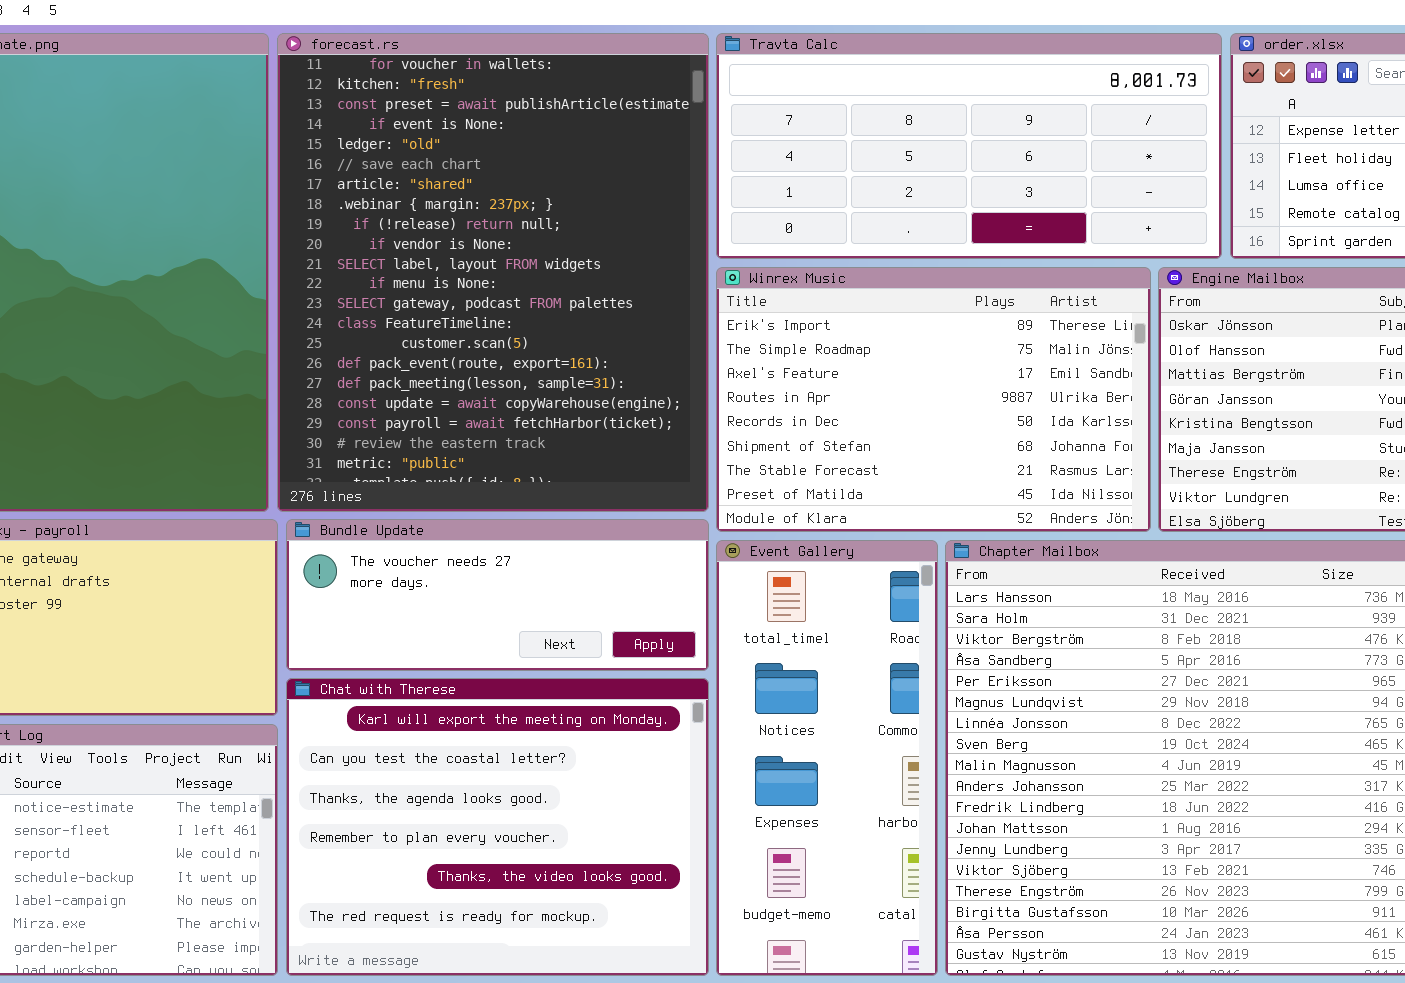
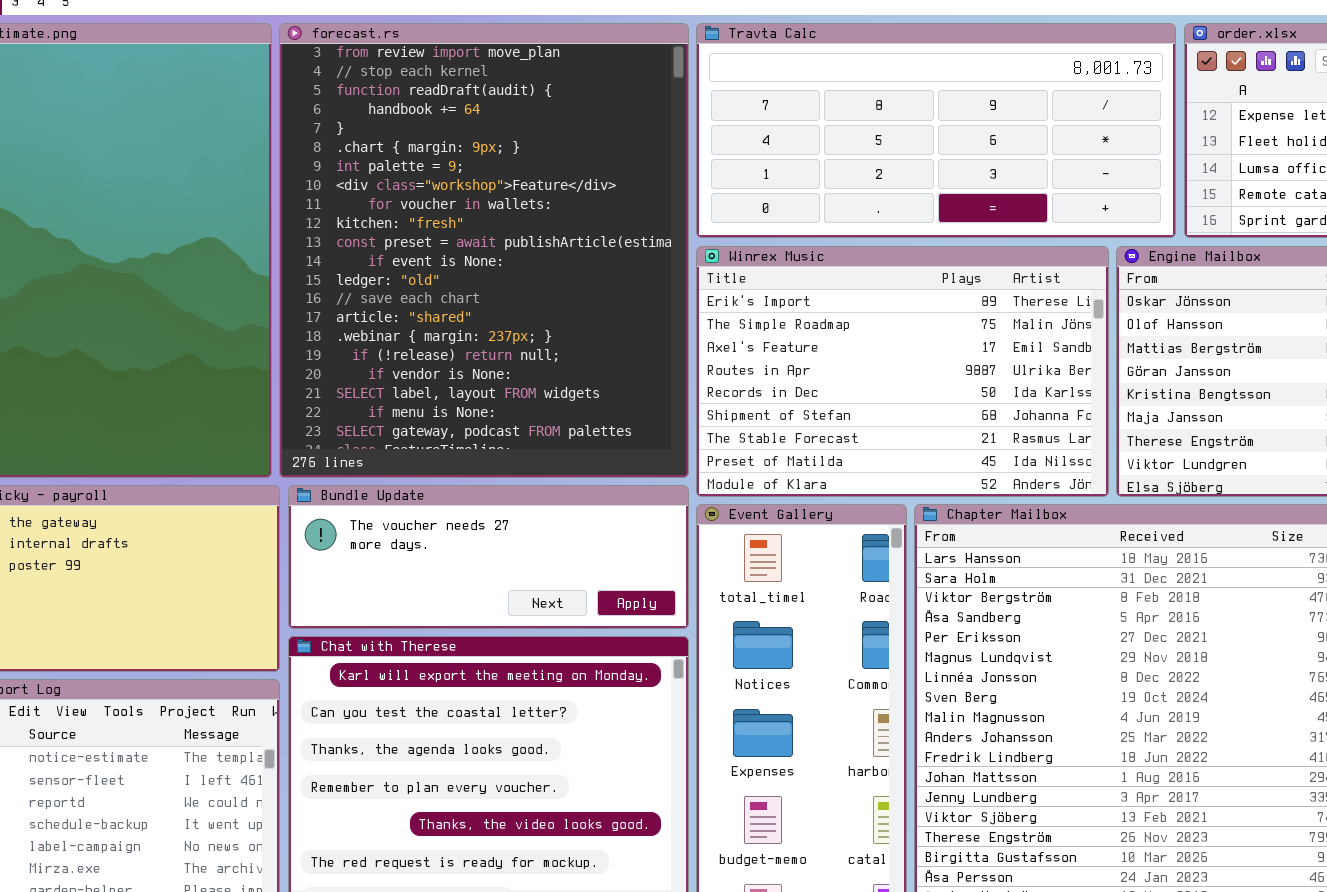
forecast.rs: [277,33,709,512] -> [279,23,689,478], scrolled up 8 rows

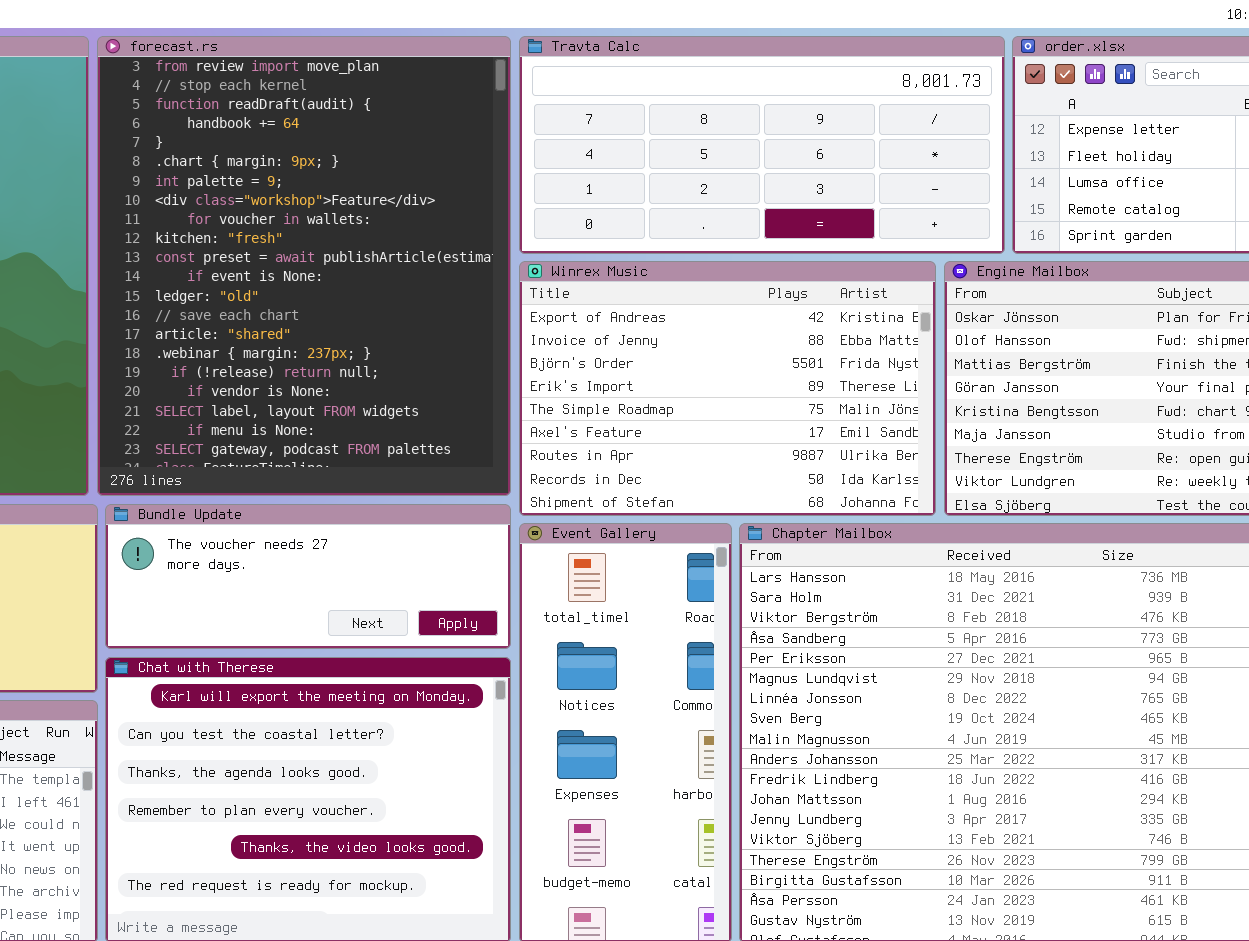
Winrex Music: [696,246,1109,497] -> [519,261,936,516], scrolled up 3 rows

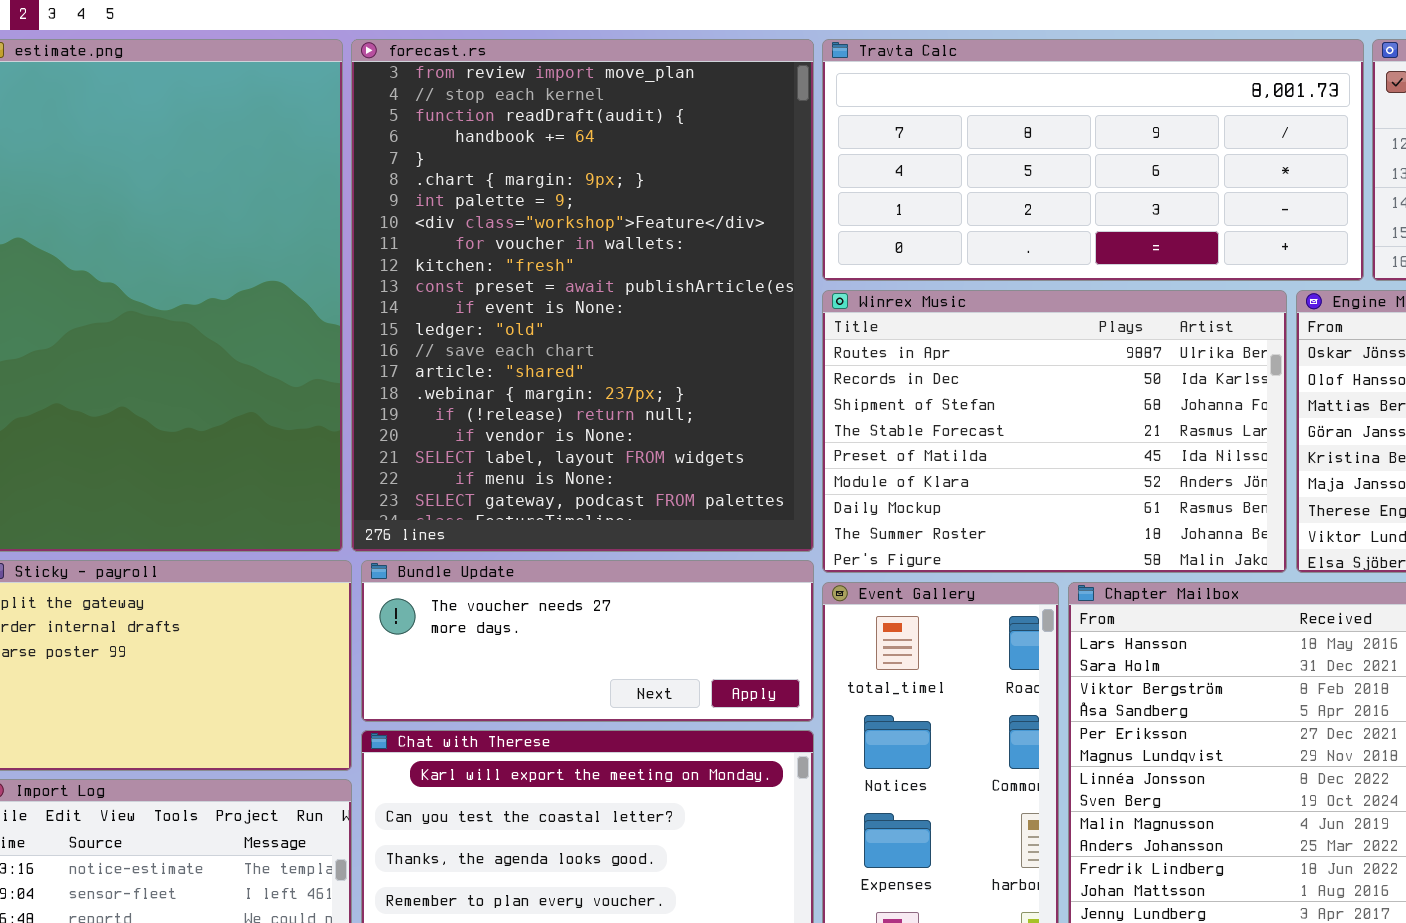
Winrex Music: [519,261,936,516] -> [822,290,1287,573], scrolled down 6 rows

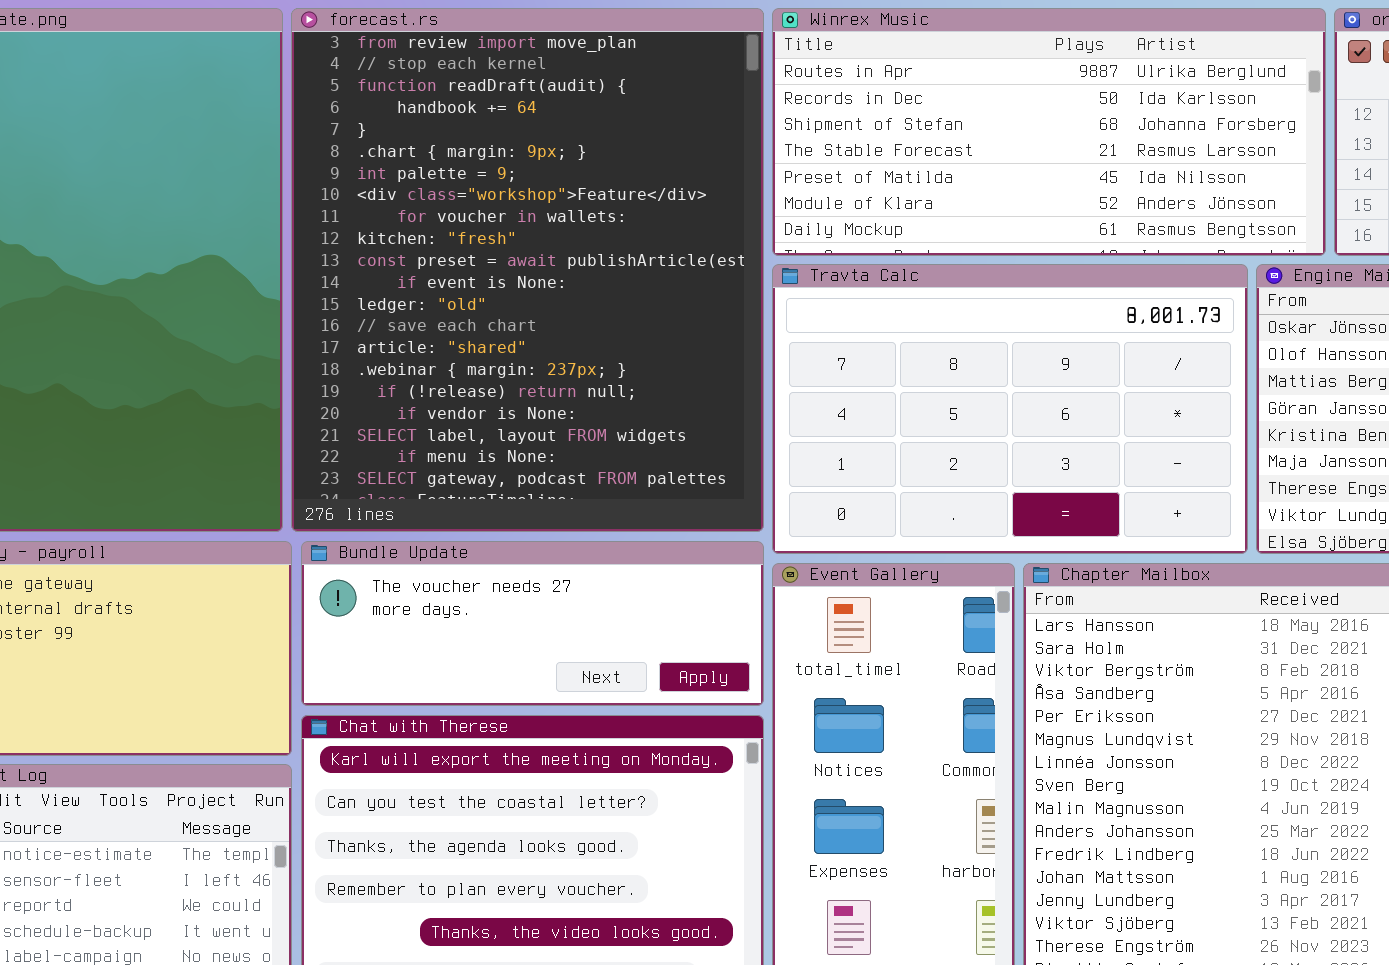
Travta Calc: [822,39,1364,281] -> [772,264,1248,554], moved, resized
Winrex Music: [822,290,1287,573] -> [772,8,1326,256], moved, resized

